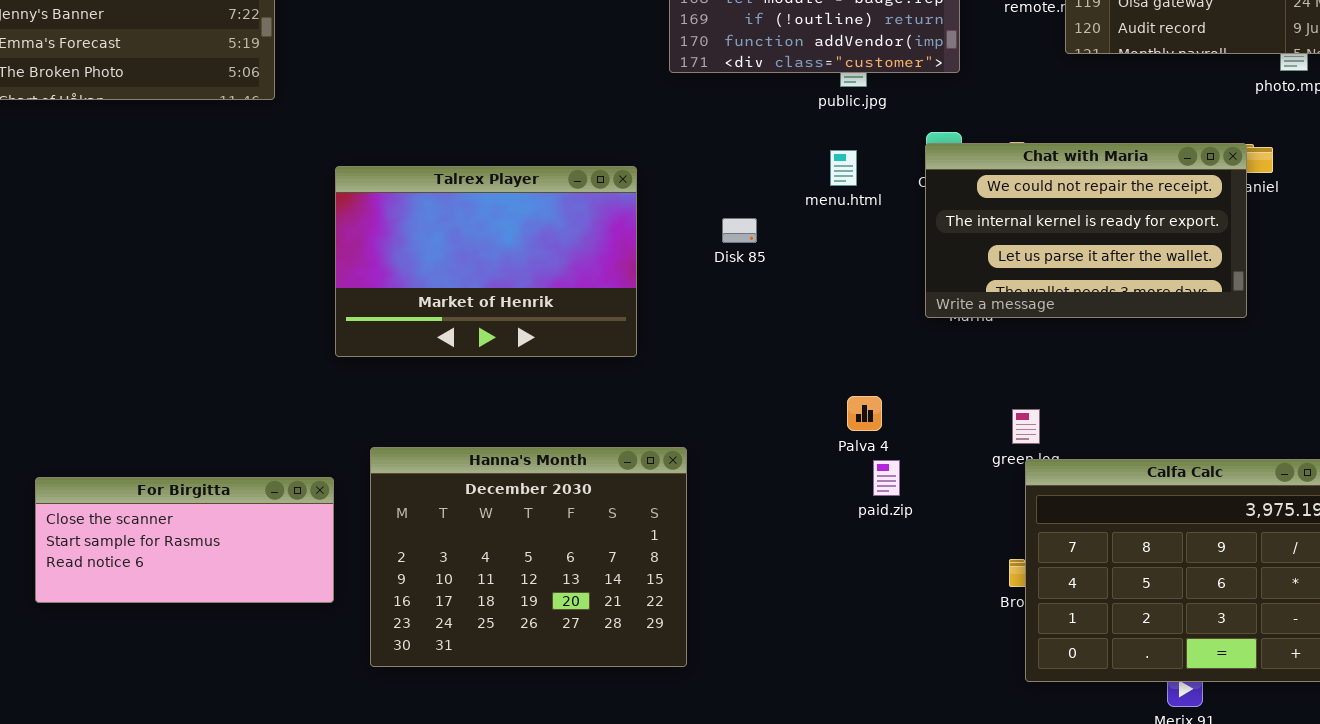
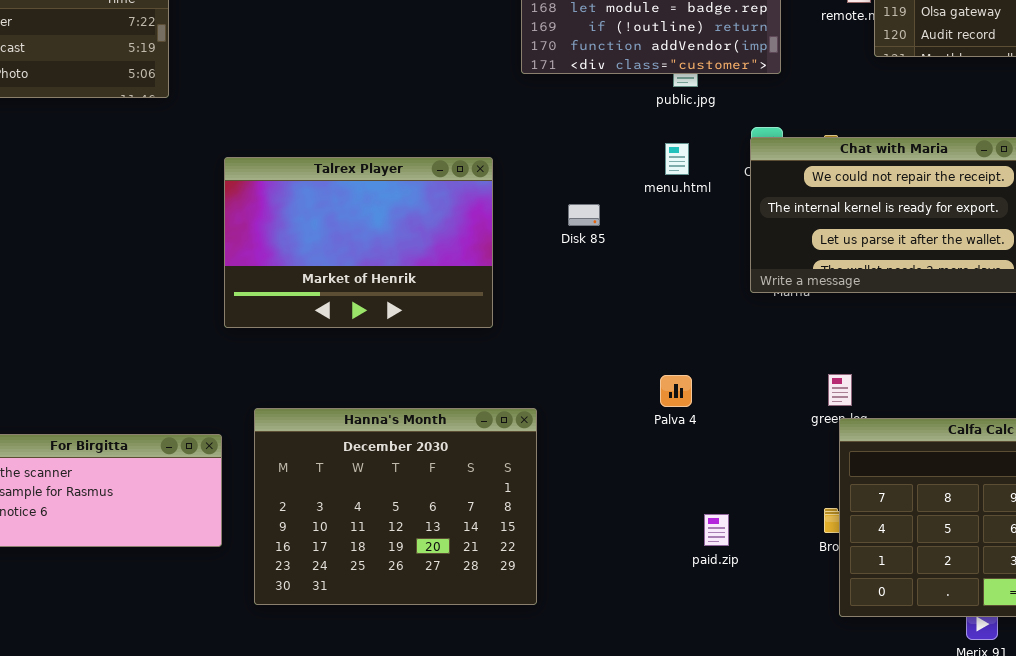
Palva 4: [847,396,882,431] -> [660,375,692,407], moved
paid.zip: [873,460,900,496] -> [704,514,729,546], moved

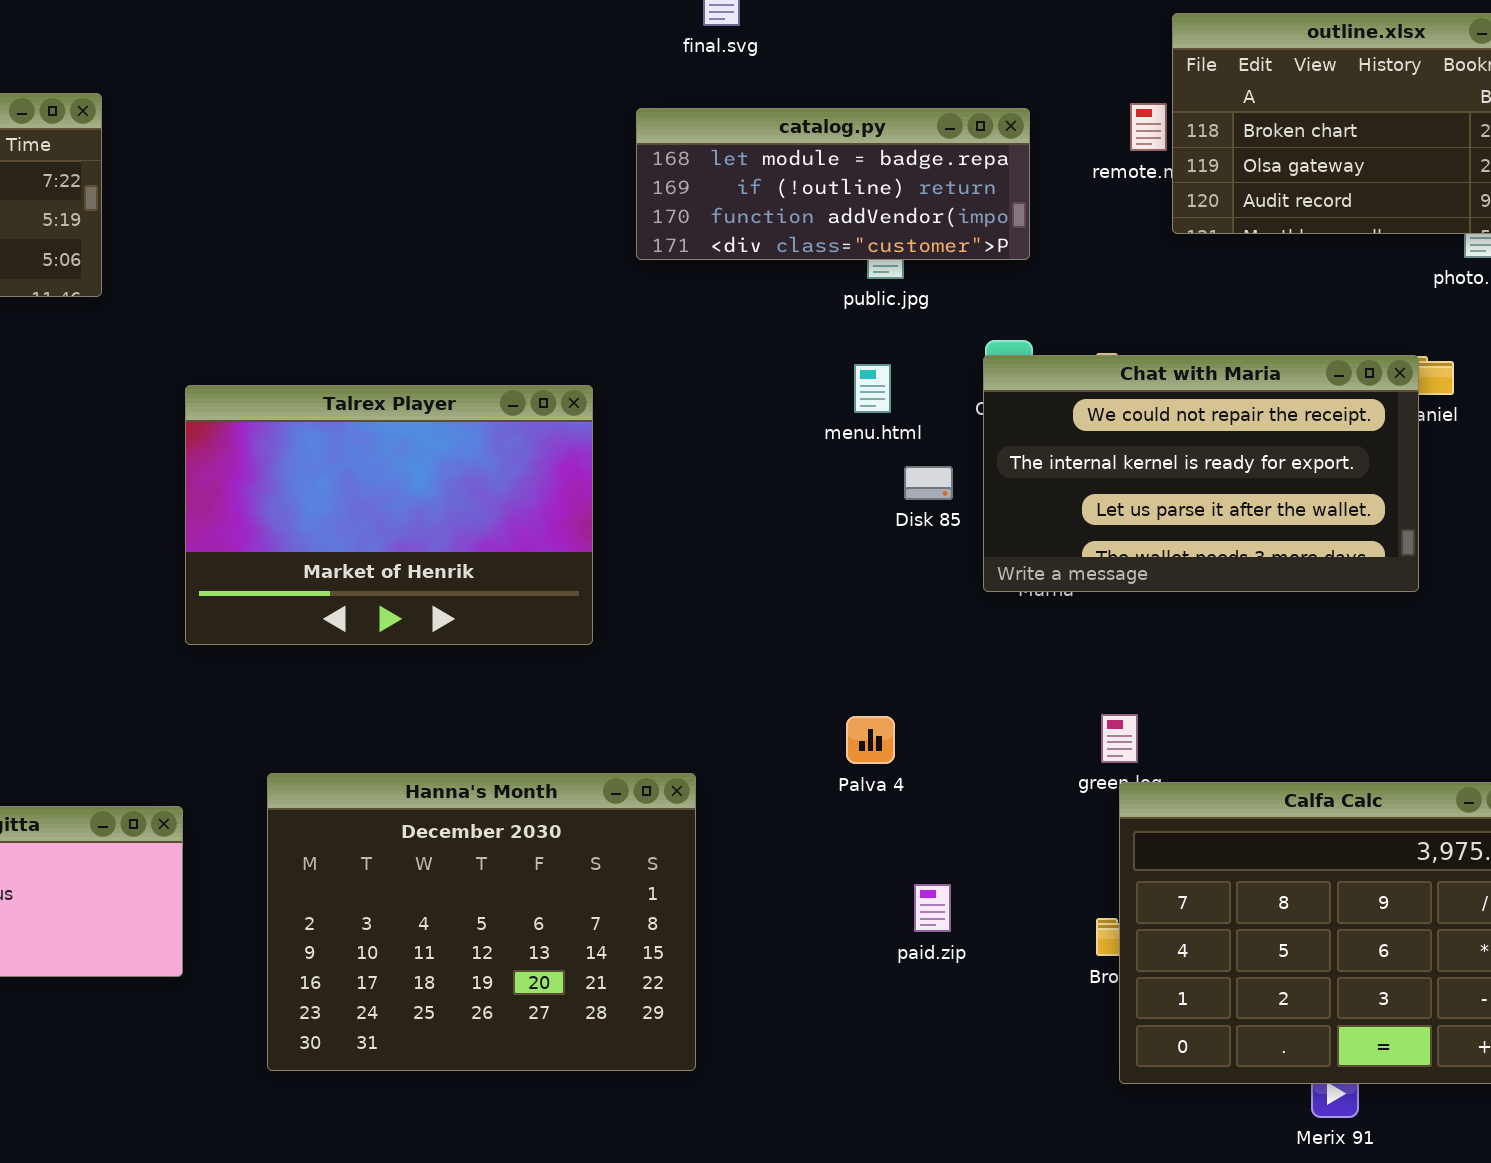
Disk 85: [568,204,600,226] -> [904,466,953,500], moved
Hanna's Month: [254,408,537,605] -> [267,773,696,1071], moved
paid.zip: [704,514,729,546] -> [914,884,951,932], moved

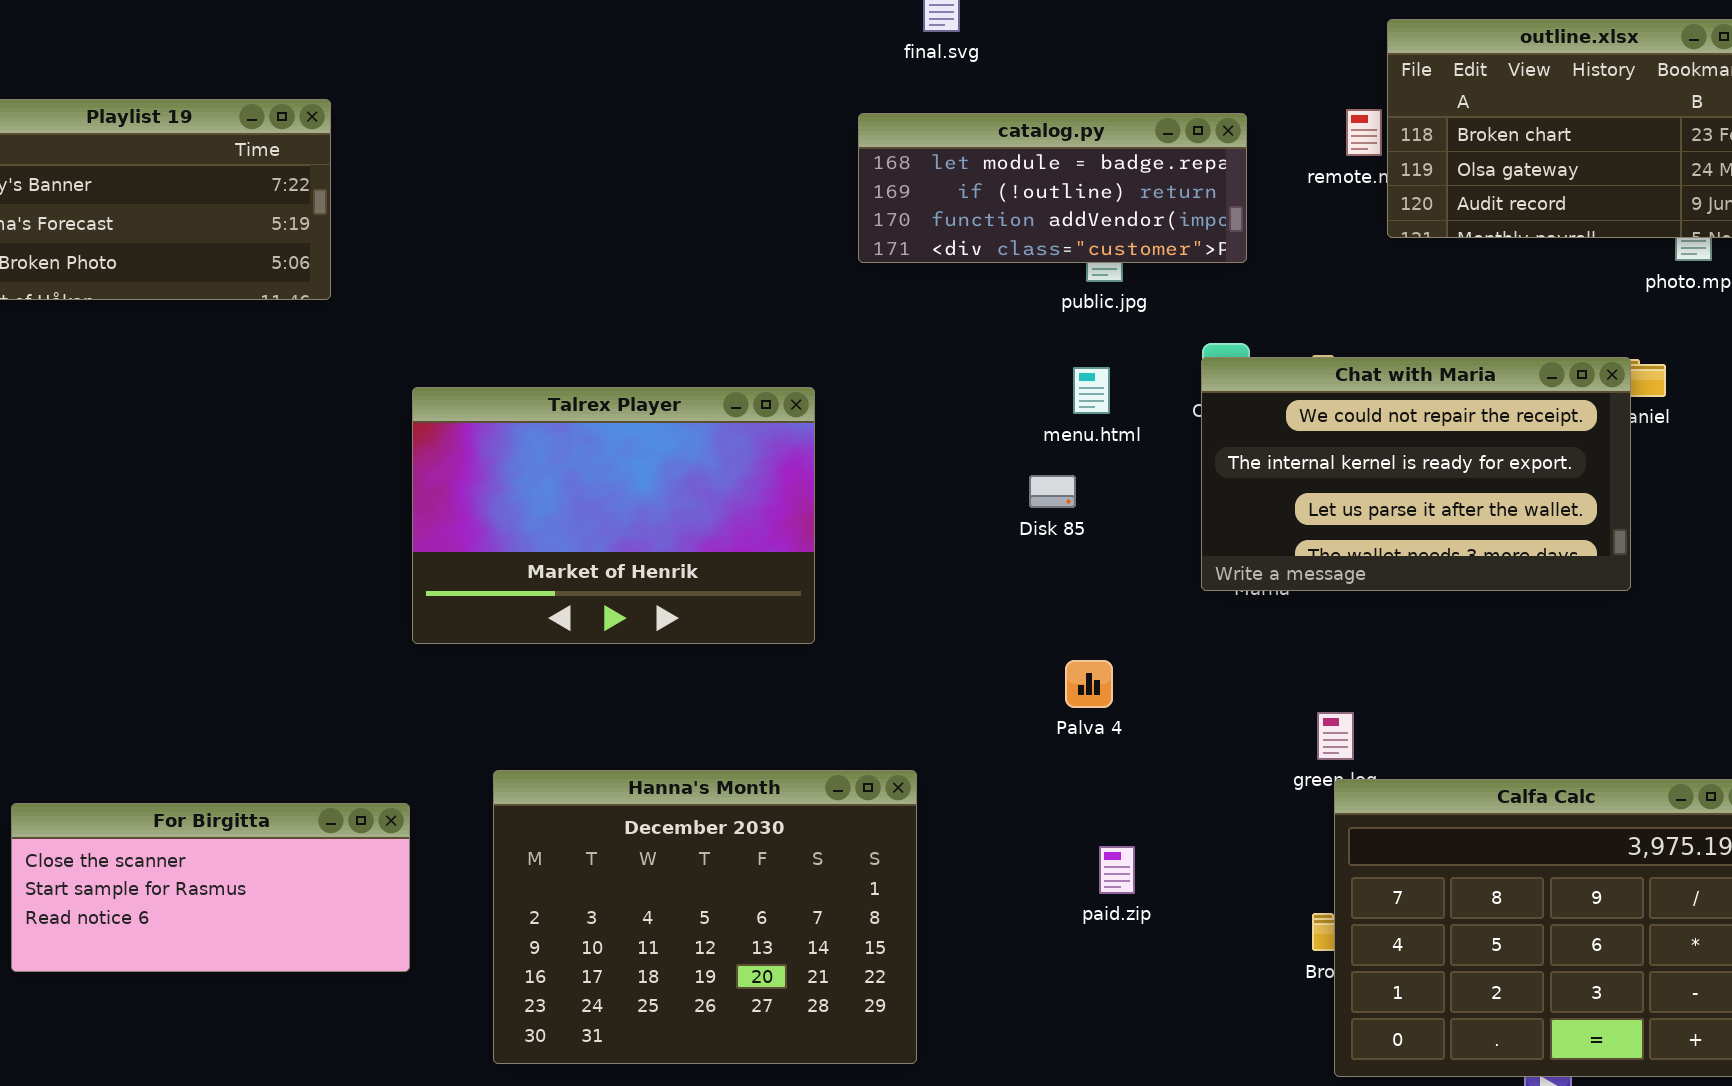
Disk 85: [904,466,953,500] -> [1029,475,1076,508], moved
Palva 4: [846,716,895,764] -> [1065,660,1113,708], moved
paid.zip: [914,884,951,932] -> [1099,846,1135,894], moved

